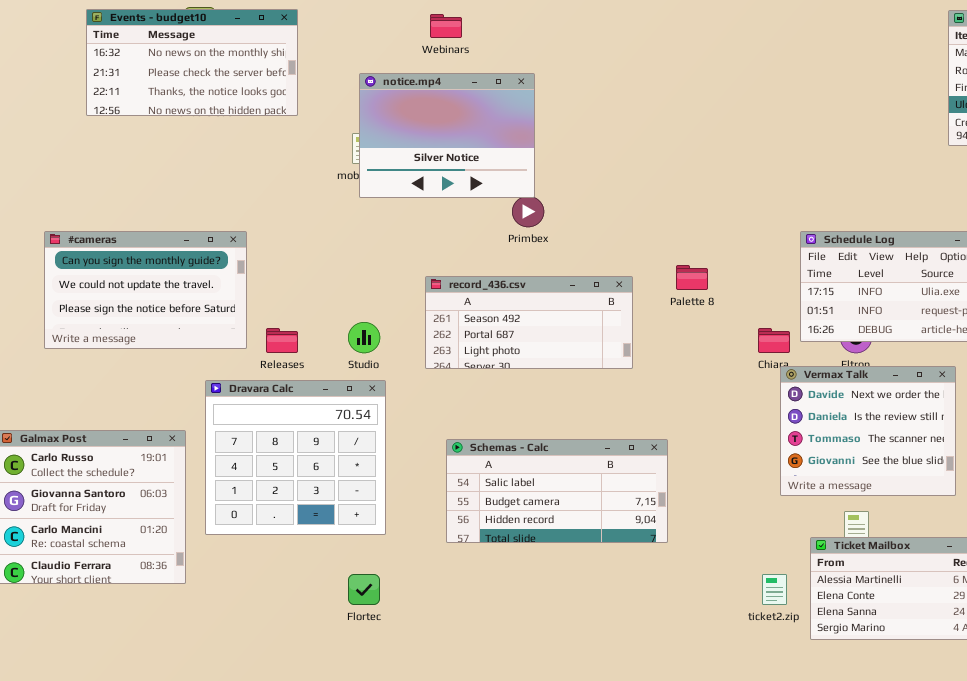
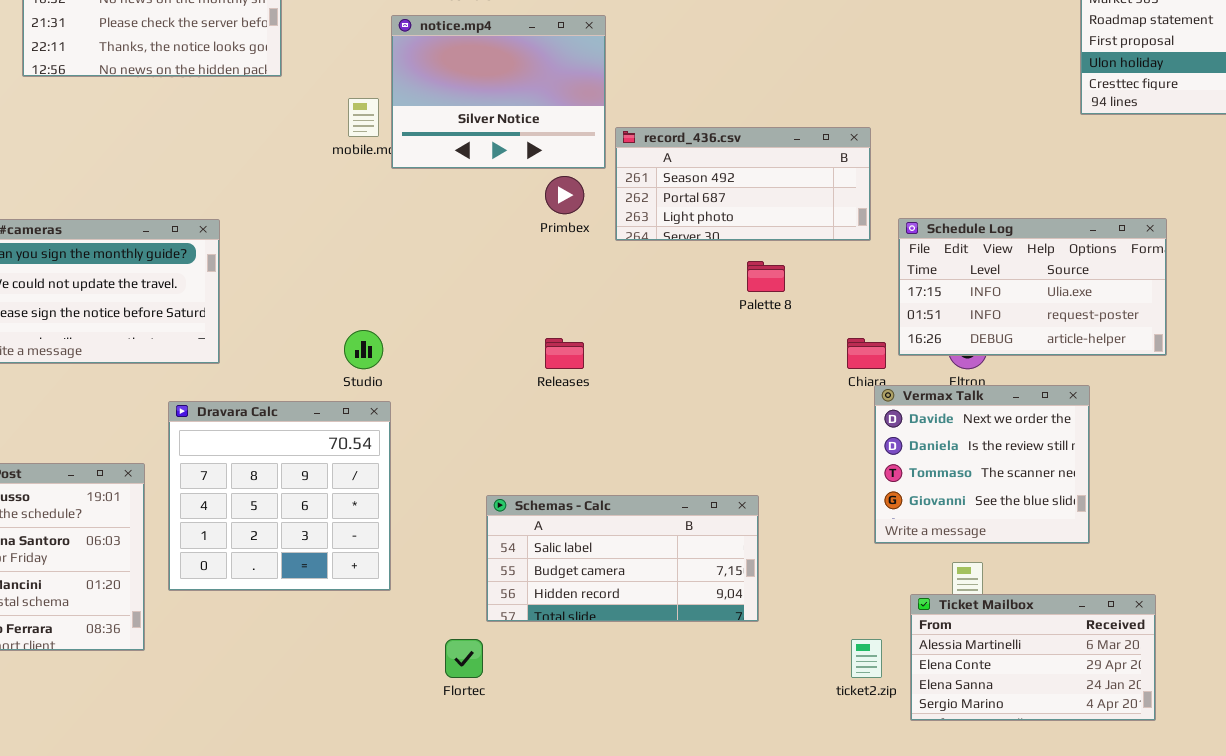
notice.mp4: [359,73,535,198] -> [391,15,606,169], moved
record_436.csv: [425,276,633,369] -> [615,127,871,241], moved
Releases: [266,328,298,353] -> [545,338,584,369], moved
Schemas - Calc: [446,439,668,543] -> [486,495,759,622], moved
Flortec: [348,574,380,605] -> [445,639,483,678], moved

